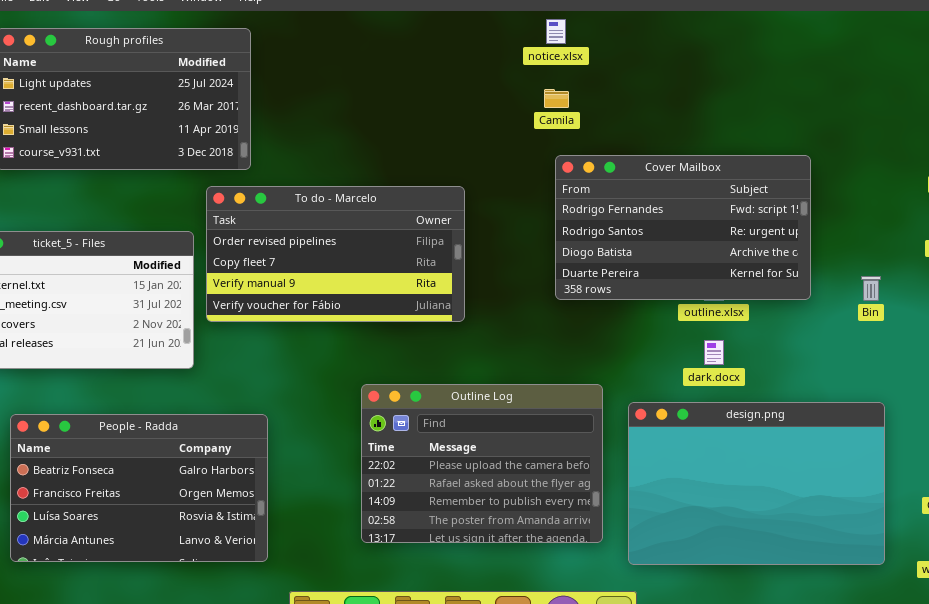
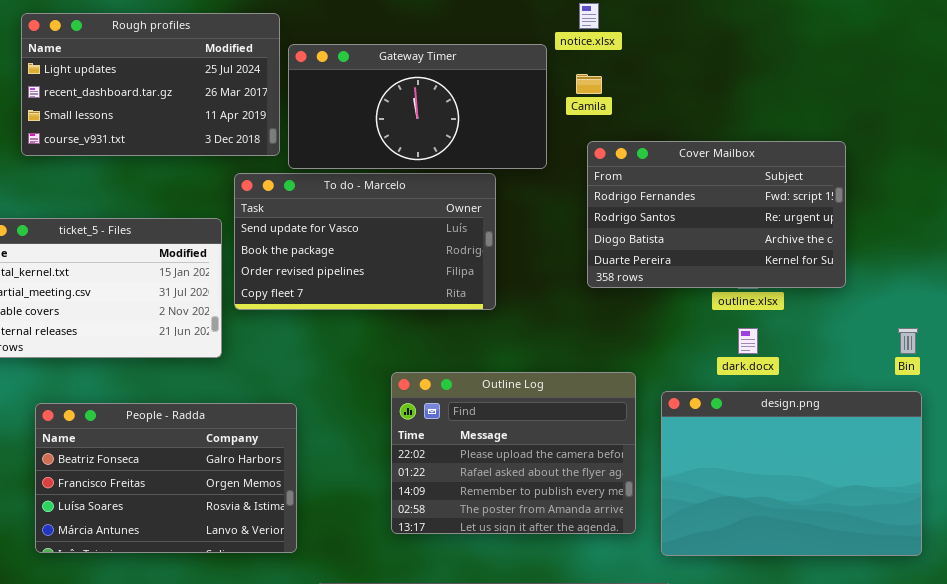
Gateway Timer: none -> [288,44,547,169], opened
To do - Marcelo: [206,186,465,322] -> [234,173,496,310], scrolled up 2 rows
Bin: [861,276,881,301] -> [898,328,918,354], moved

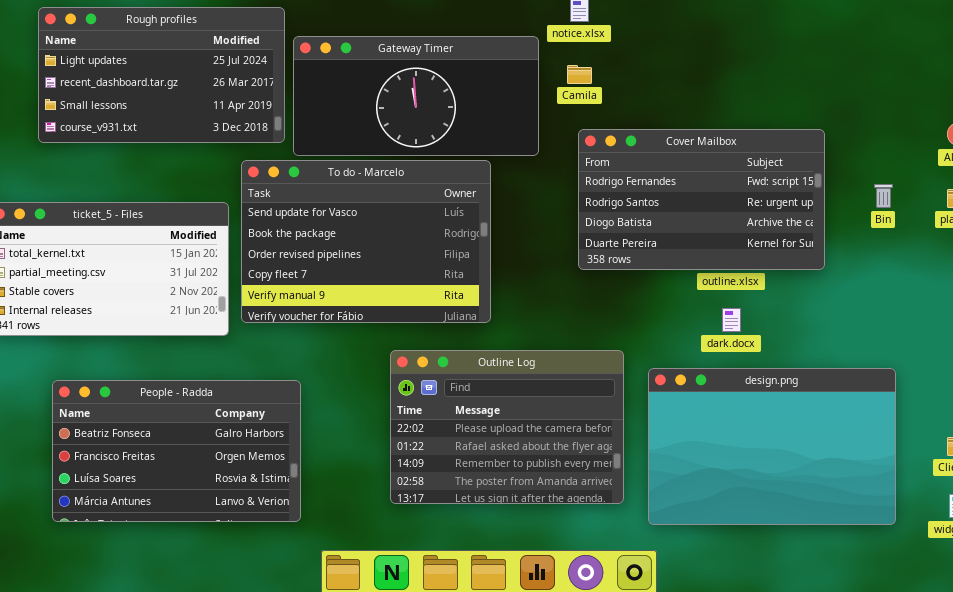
To do - Marcelo: [234,173,496,310] -> [241,160,491,323], resized
Bin: [898,328,918,354] -> [874,184,893,208], moved

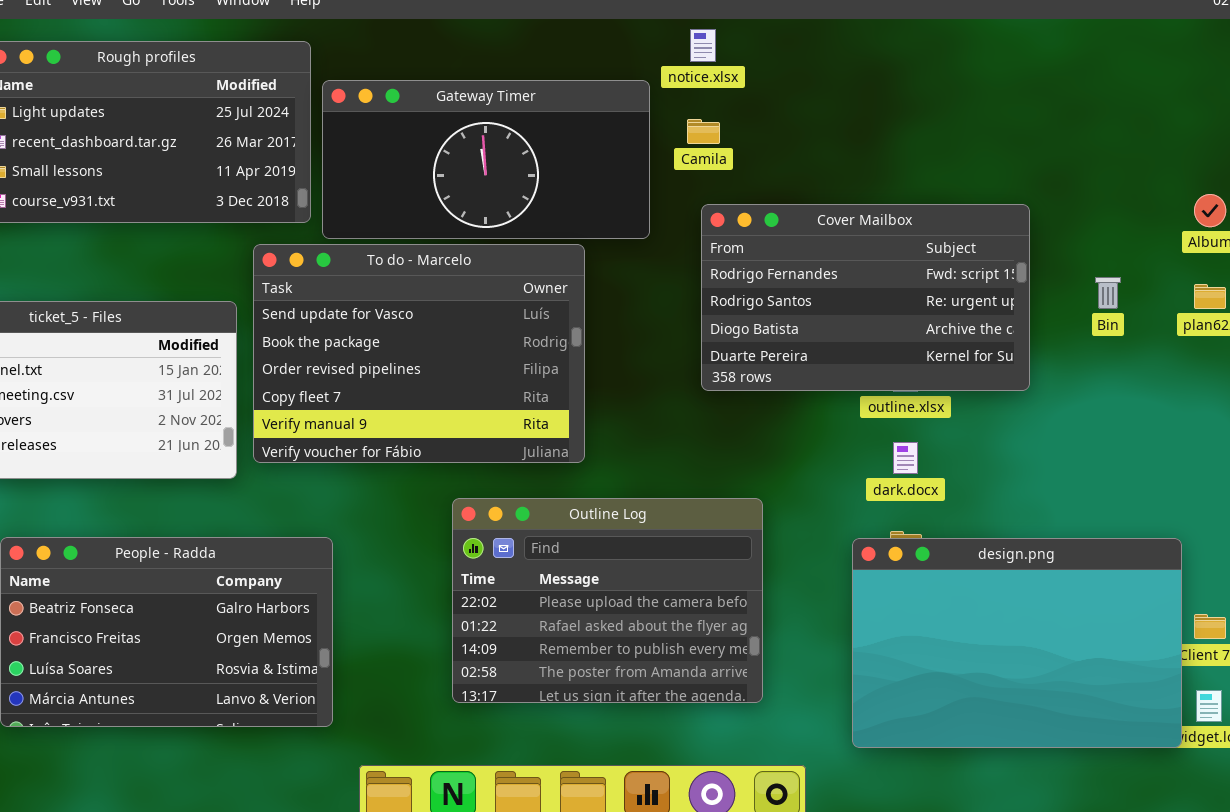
design.png: [648,368,896,525] -> [852,538,1182,748], moved

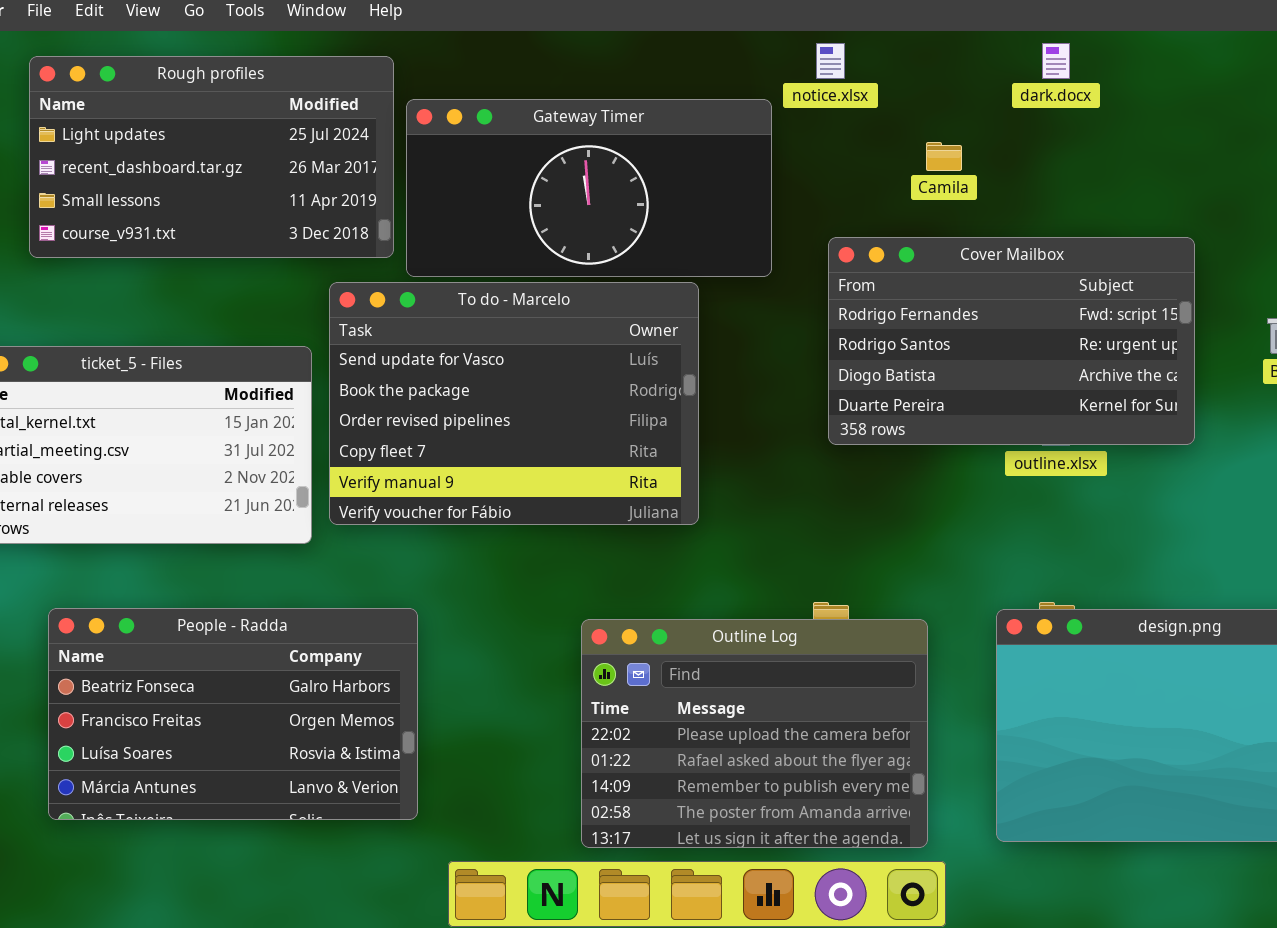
Camila: [687,119,720,144] -> [926,142,962,171], moved
dark.docx: [893,442,918,474] -> [1042,43,1070,79], moved
Outline Log: [452,498,763,703] -> [581,619,928,848], moved

